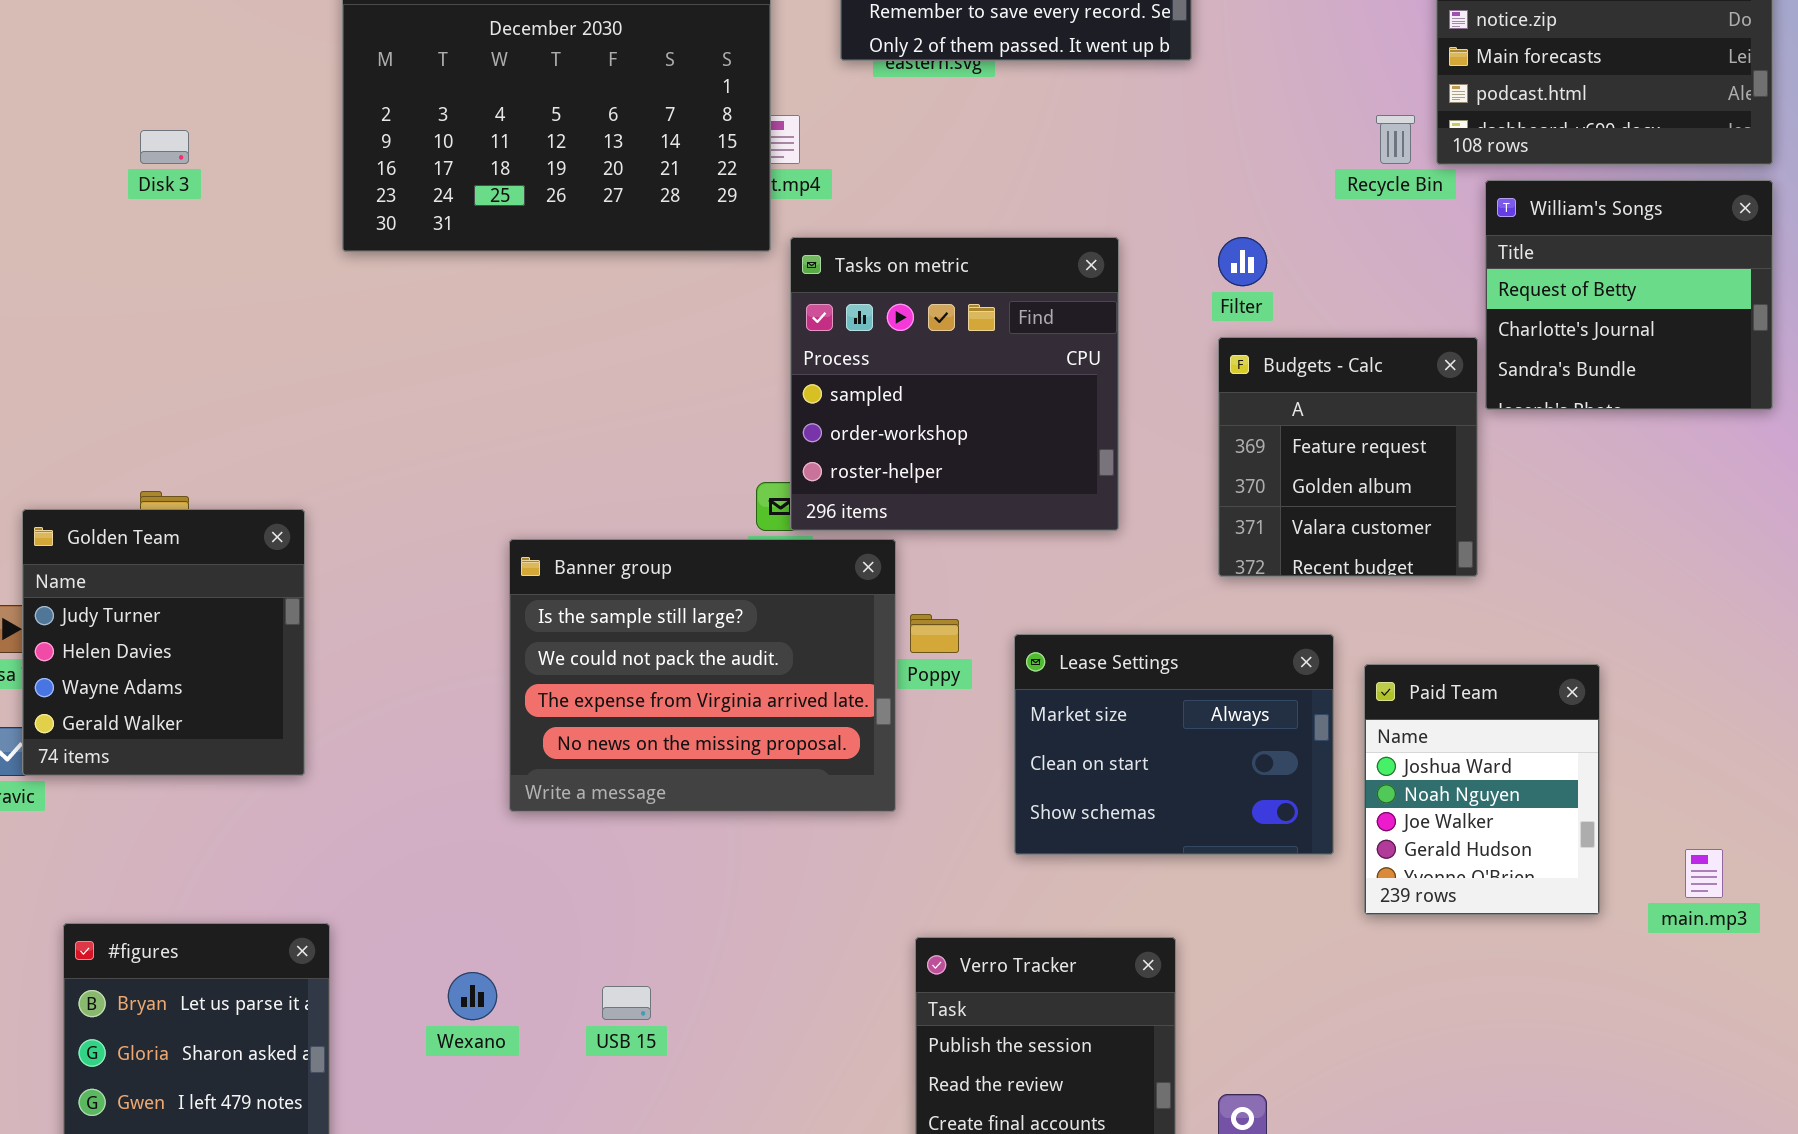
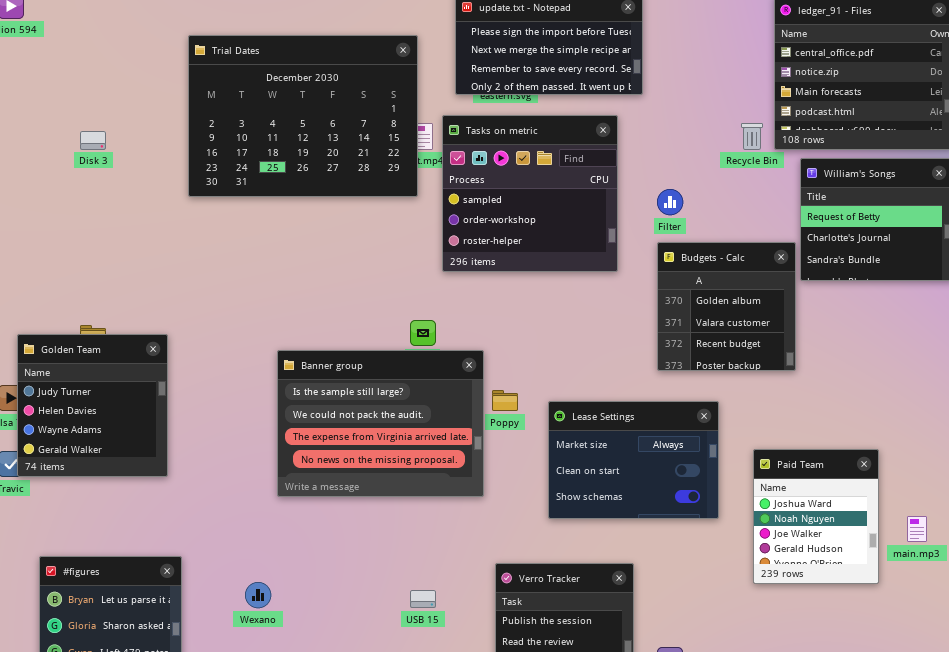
Tasks on metric: [790,237,1119,531] -> [442,115,618,272], moved
Budgets - Calc: [1218,337,1478,577] -> [657,242,796,371], scrolled down 1 row
Paid Team: [1364,664,1600,915] -> [753,449,879,584], moved
USB 15: [602,986,651,1020] -> [410,590,436,608], moved

